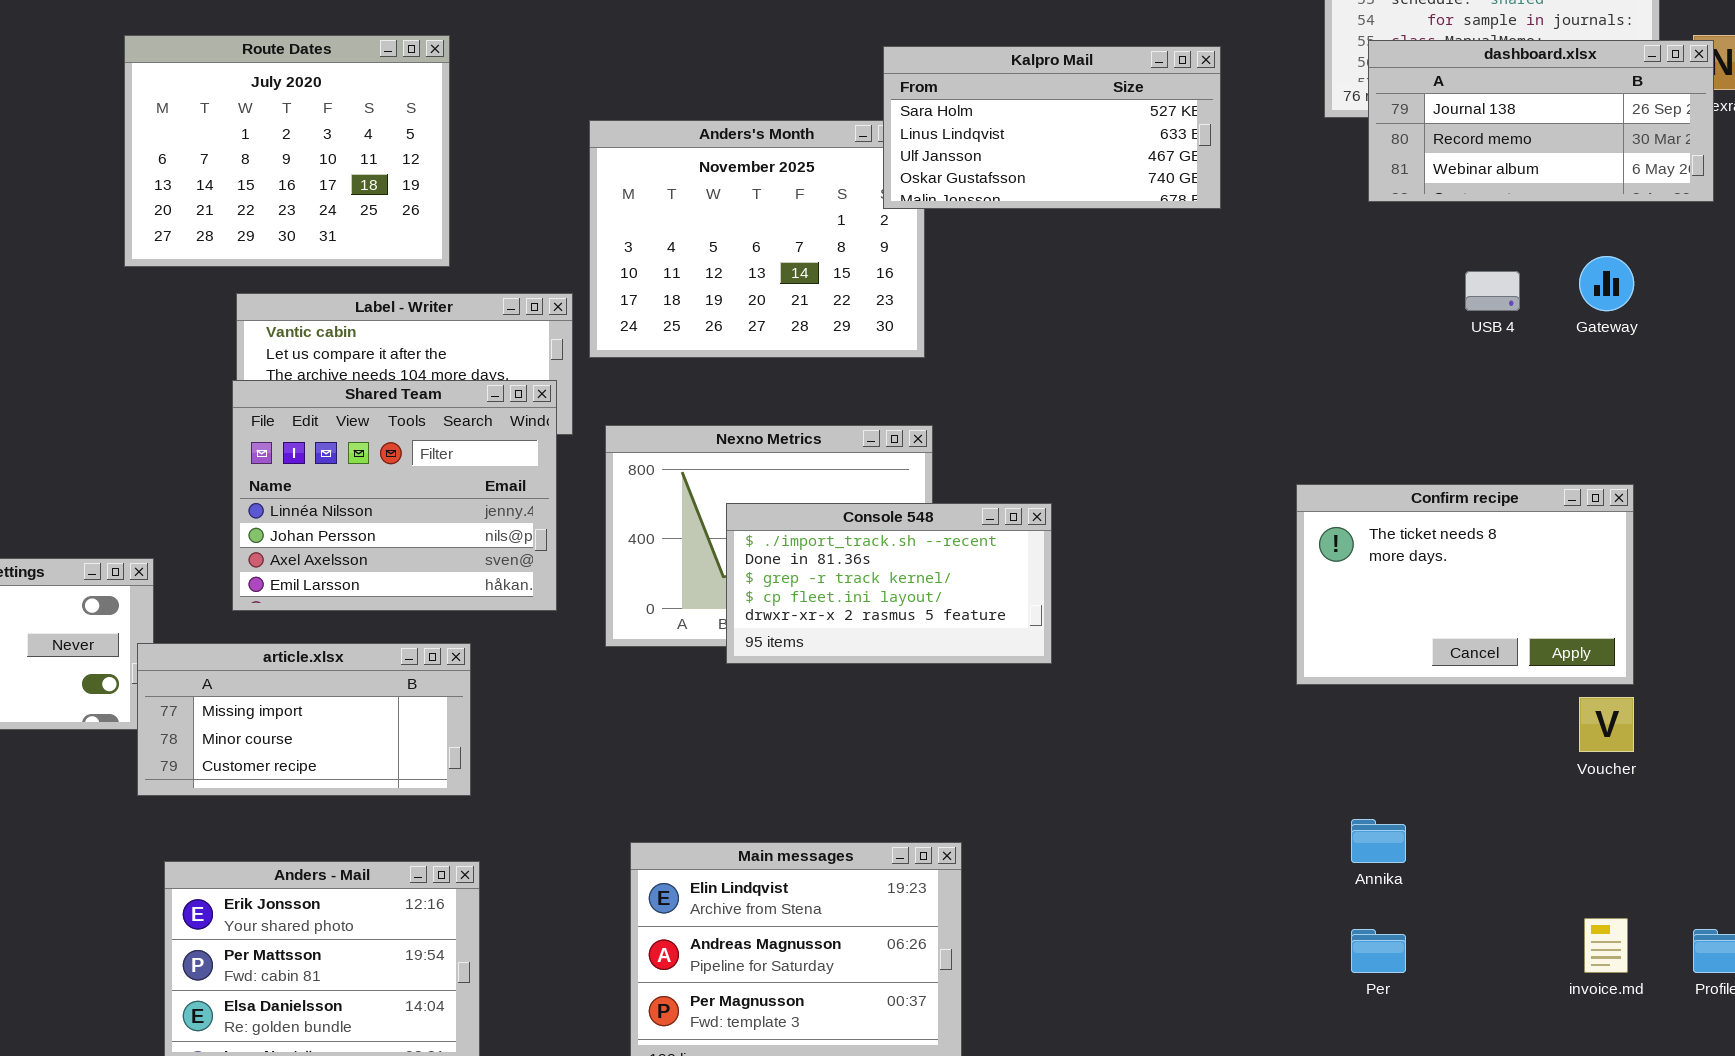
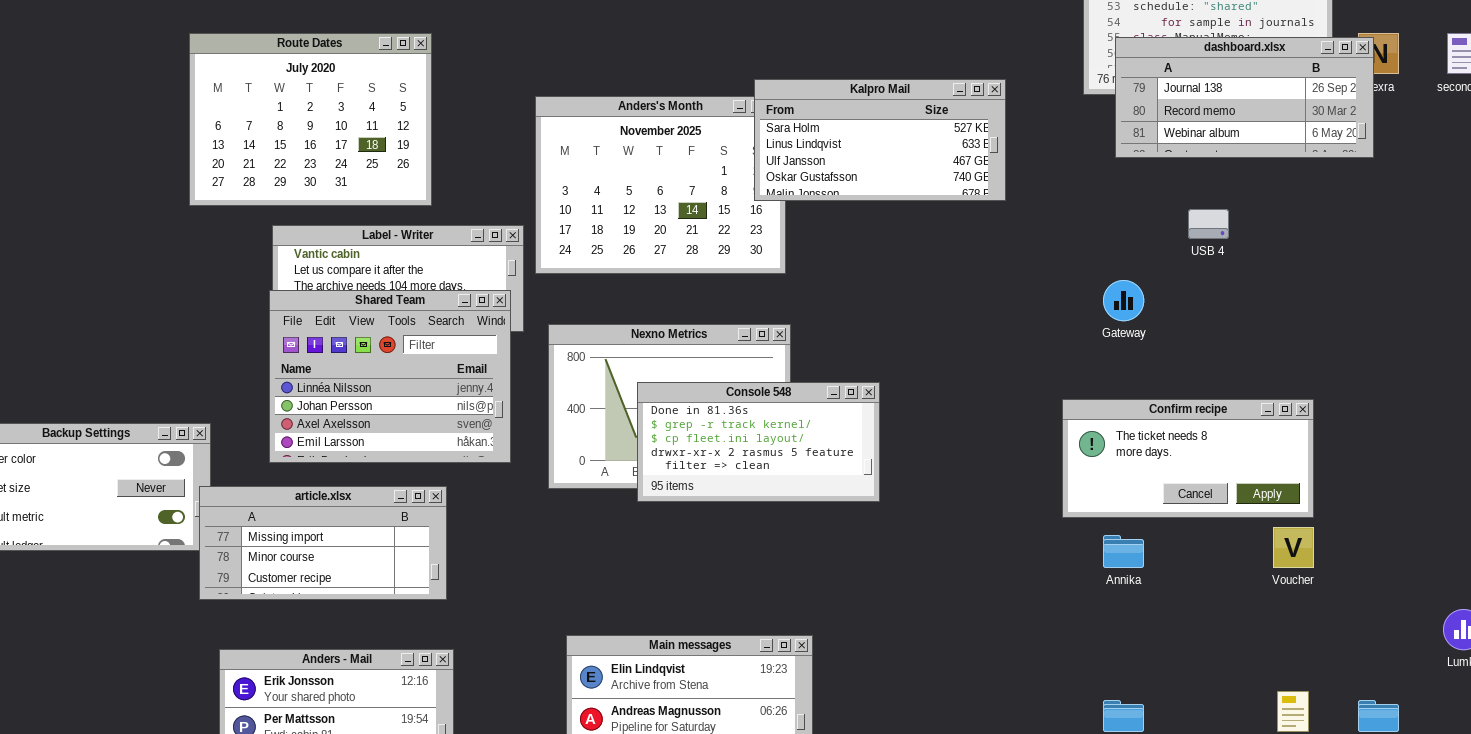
Kalpro Mail: [883,46,1221,209] -> [754,79,1006,201], moved
Gateway: [1579,256,1634,311] -> [1103,280,1144,321], moved
Confirm recipe: [1296,484,1634,685] -> [1062,399,1314,518], resized
Console 548: [726,503,1052,664] -> [637,382,880,502], scrolled down 1 row
Annika: [1351,819,1406,863] -> [1103,535,1144,568], moved

